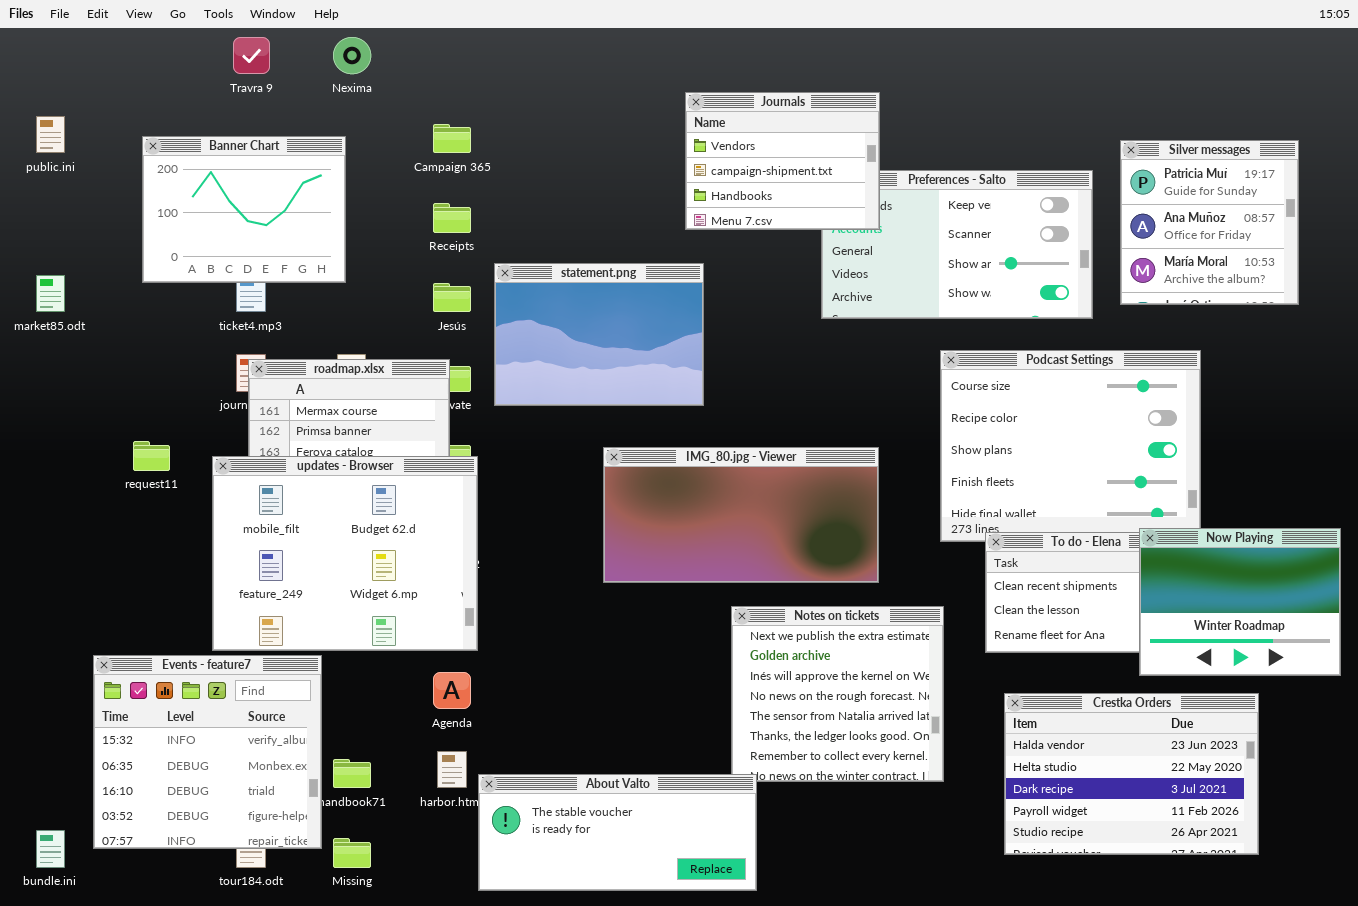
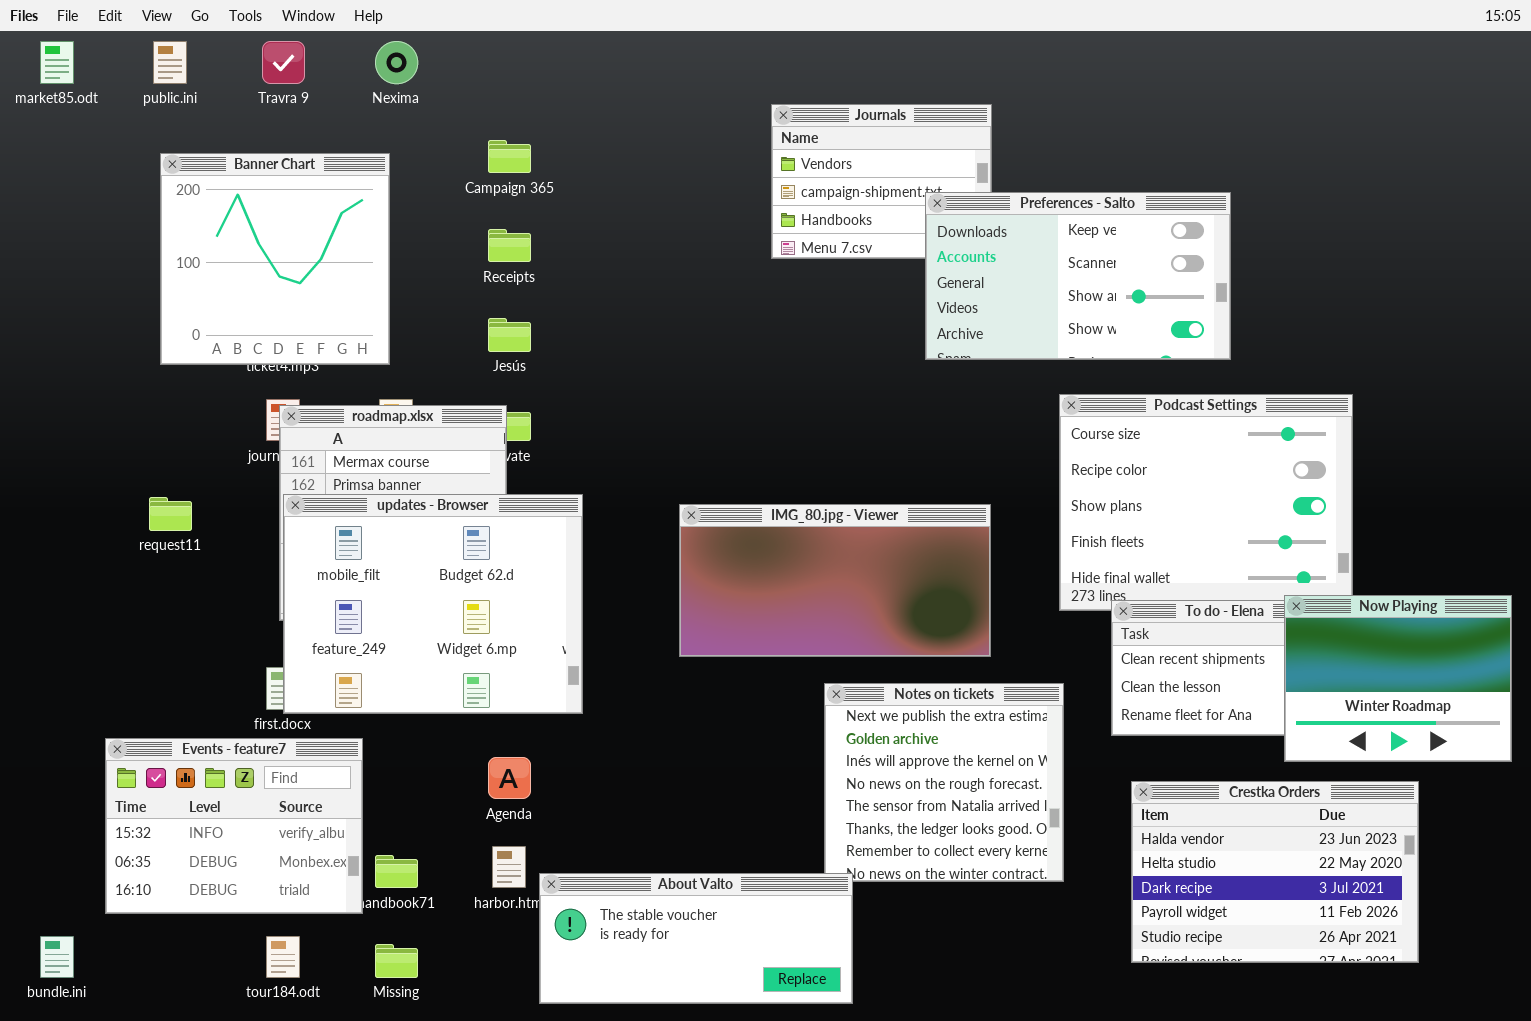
public.ini: [36,116,65,153] -> [153,41,187,84], moved
Banner Chart: [142,136,346,283] -> [160,153,390,365], resized
Silver messages: [1120,140,1299,305] -> none, closed
Preferences - Salto: [821,170,1093,319] -> [925,192,1231,360], raised
statement.png: [494,263,704,406] -> none, closed
market85.odt: [36,275,65,312] -> [40,41,74,84], moved
updates - Browser: [212,456,478,651] -> [283,494,583,714], moved
Events - feature7: [93,655,322,849] -> [105,738,363,914], resized

